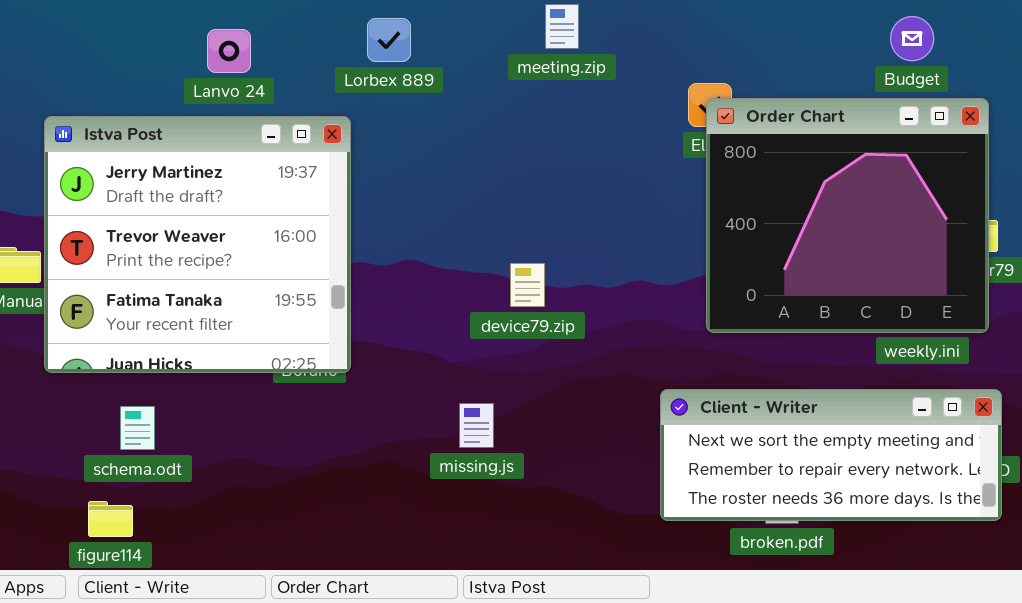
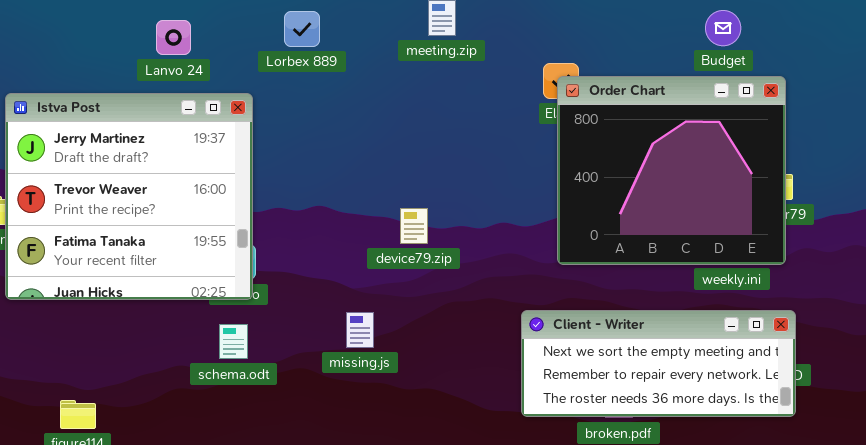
Istva Post: [44,116,351,373] -> [5,93,253,300], moved
missing.js: [459,403,494,448] -> [346,312,374,348], moved
schema.odt: [120,406,155,450] -> [219,324,248,359], moved

